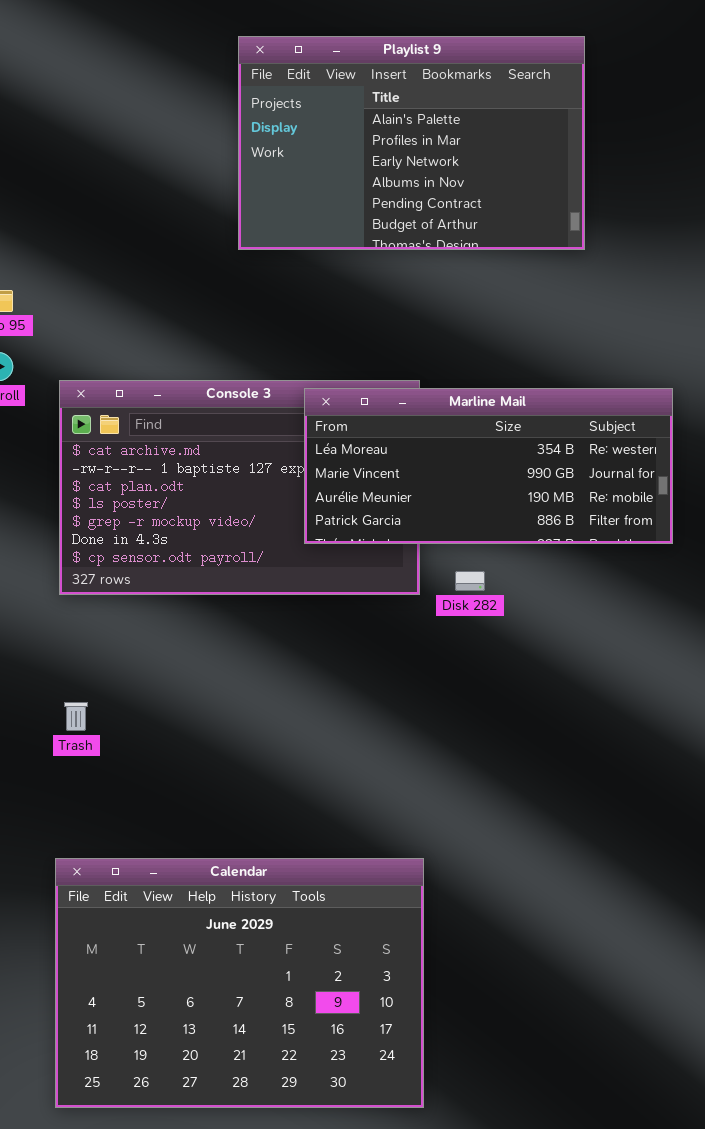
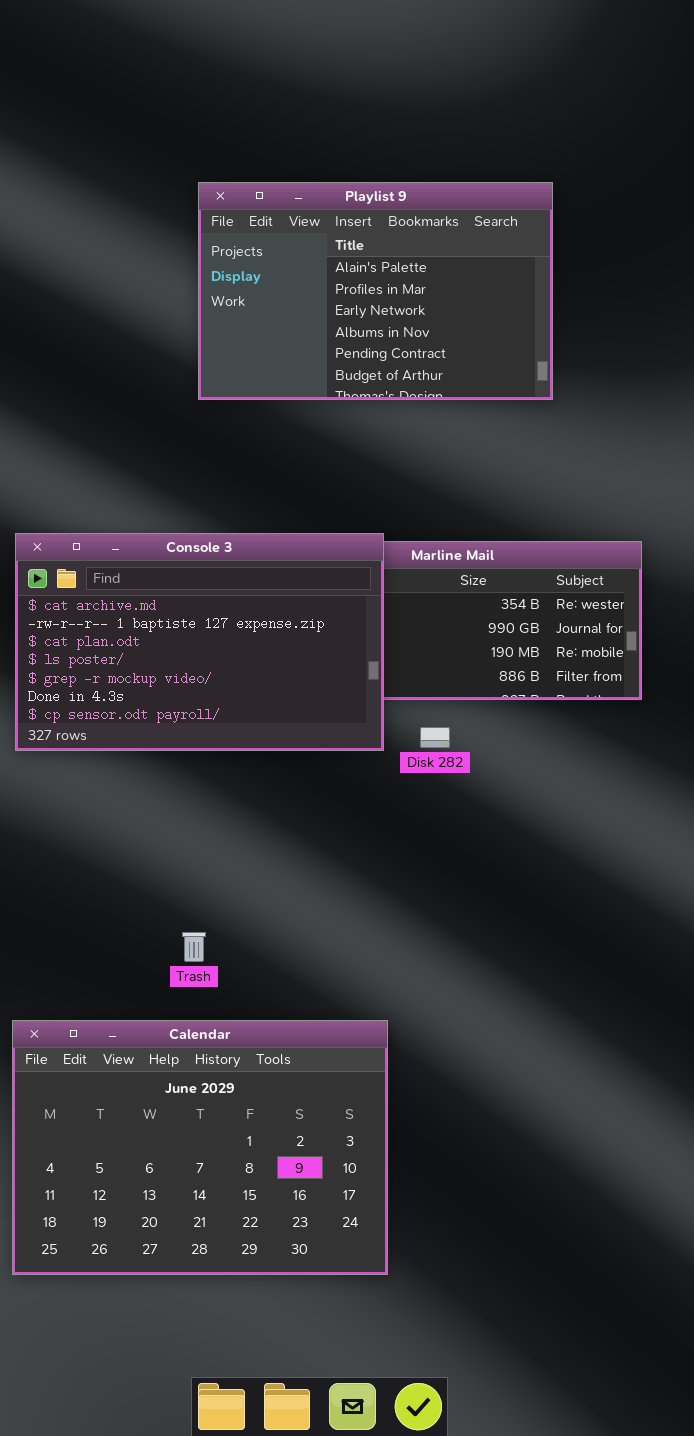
Console 3: [59,380,420,595] -> [15,533,384,751], raised
Trash: [64,702,88,731] -> [182,932,206,962], moved

